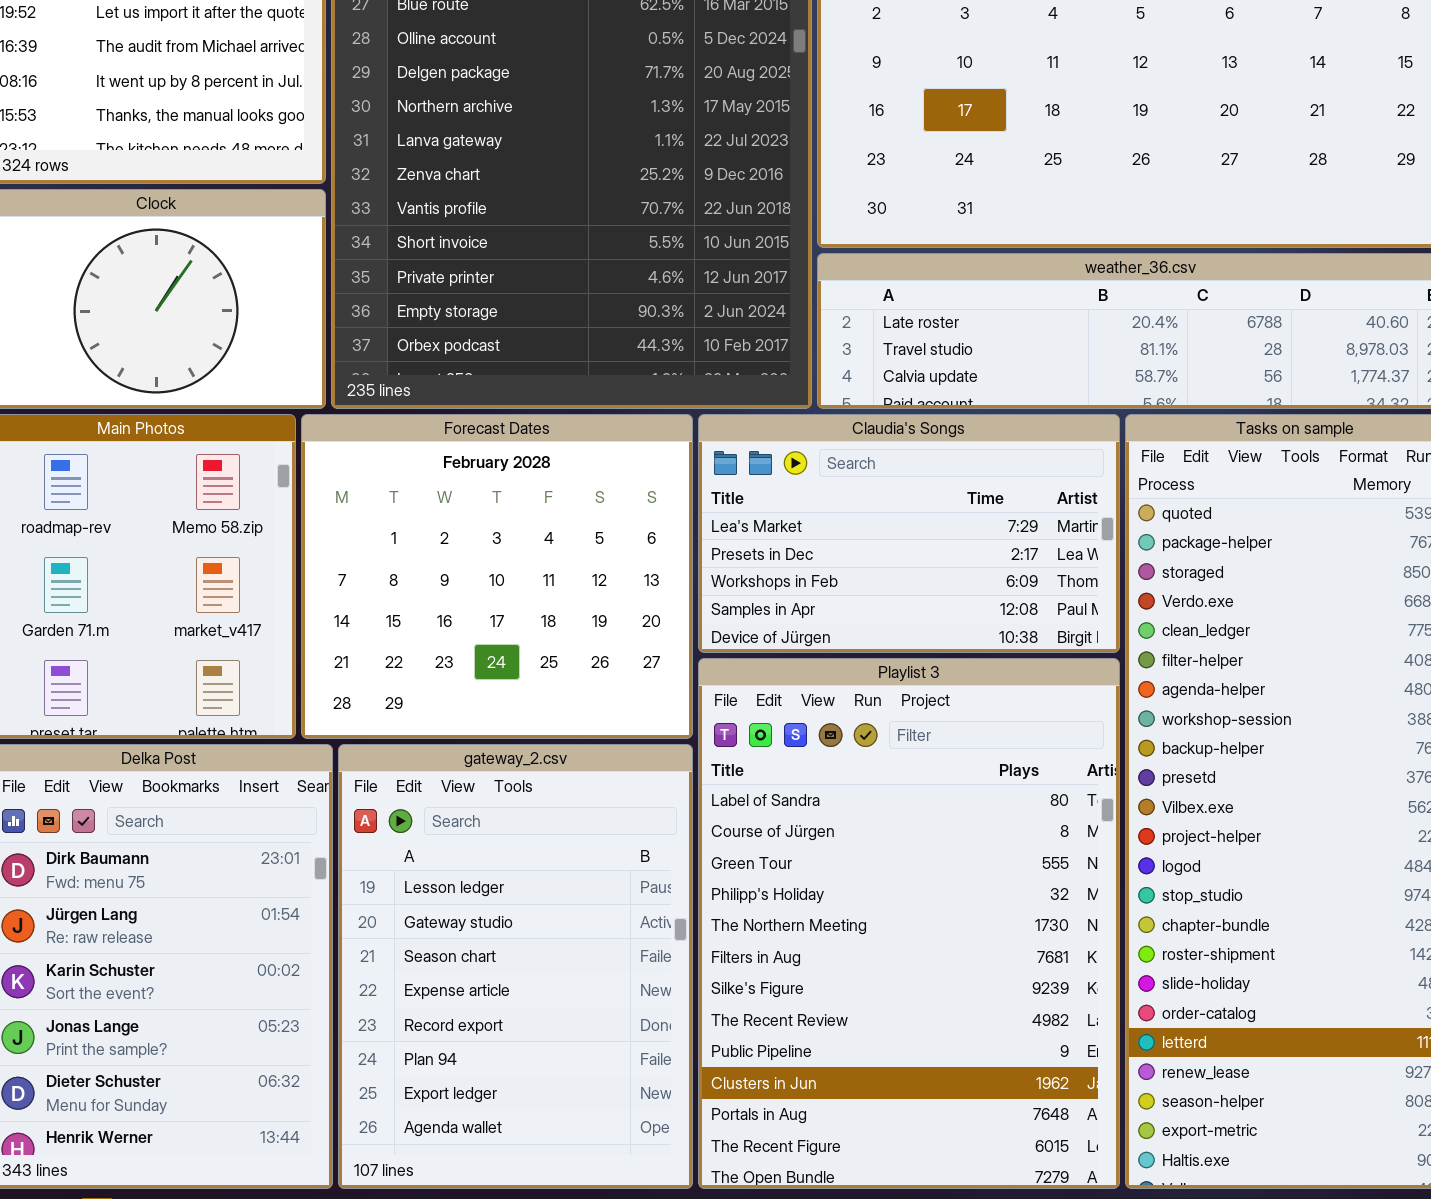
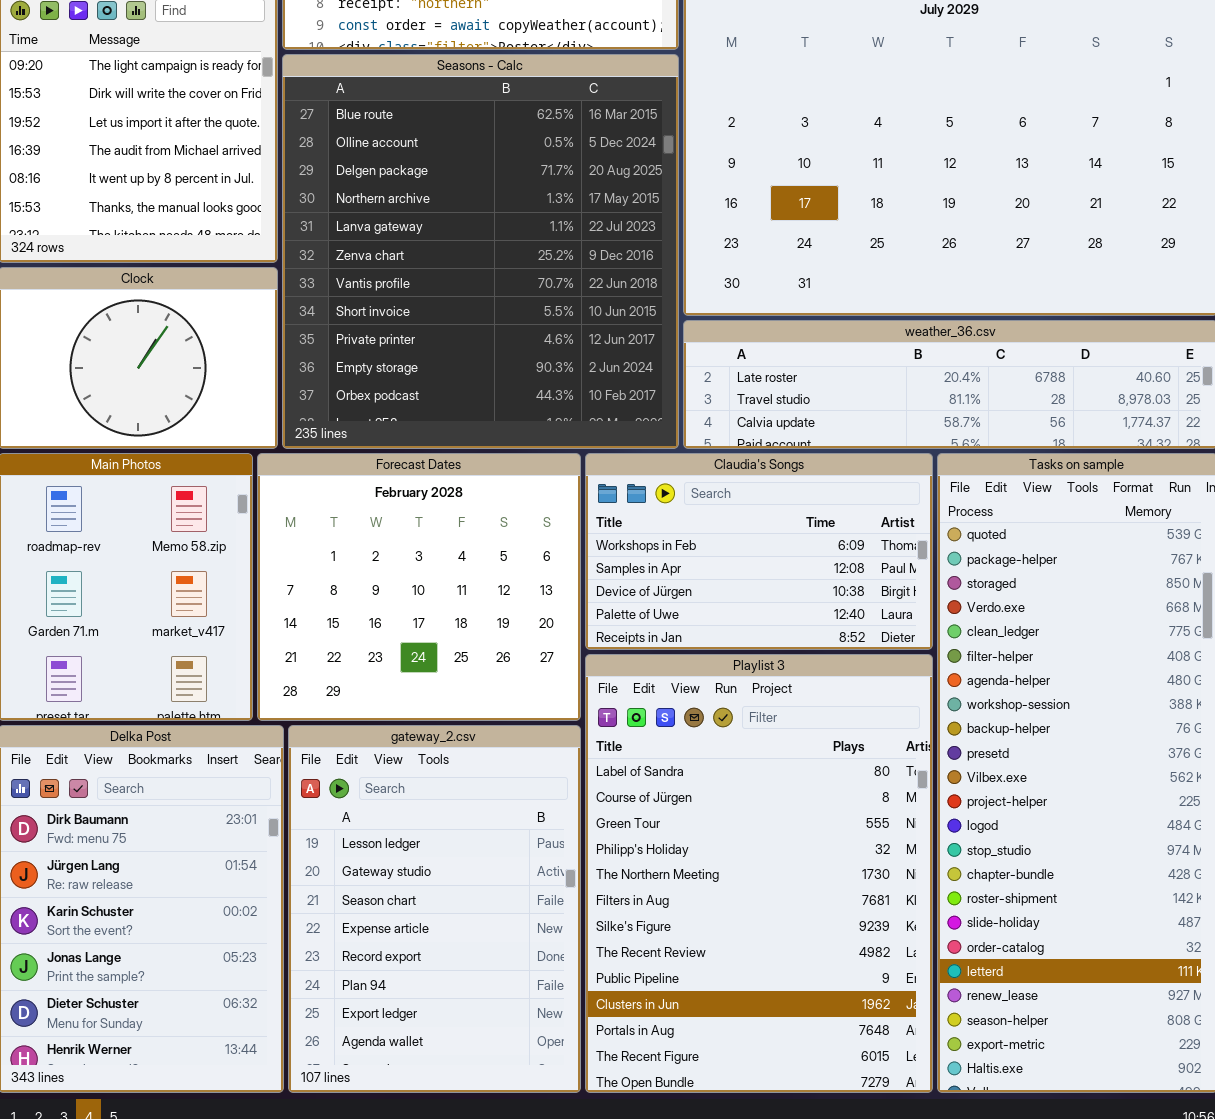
Claudia's Songs: [698,414,1120,653] -> [585,453,933,650], scrolled down 2 rows

